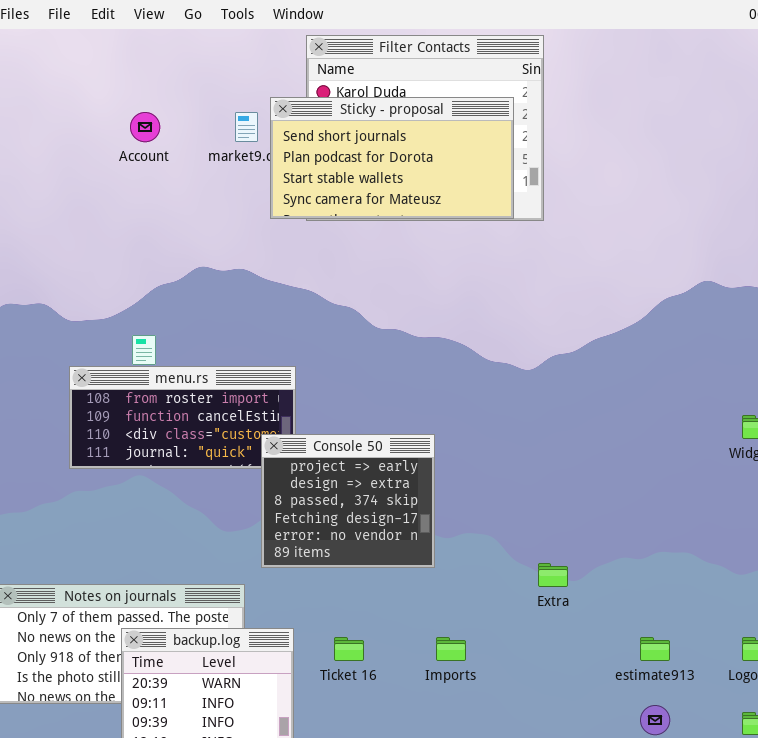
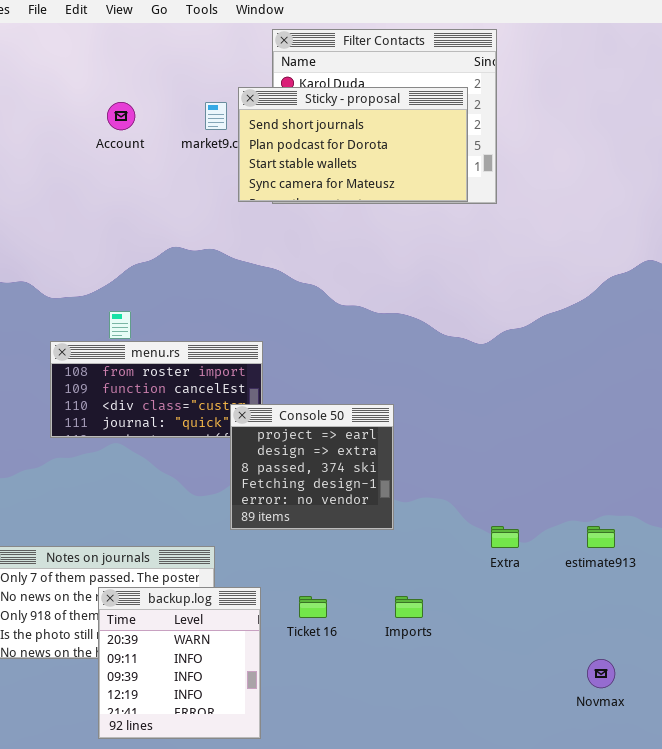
estimate913: [640,637,670,661] -> [587,526,615,548], moved

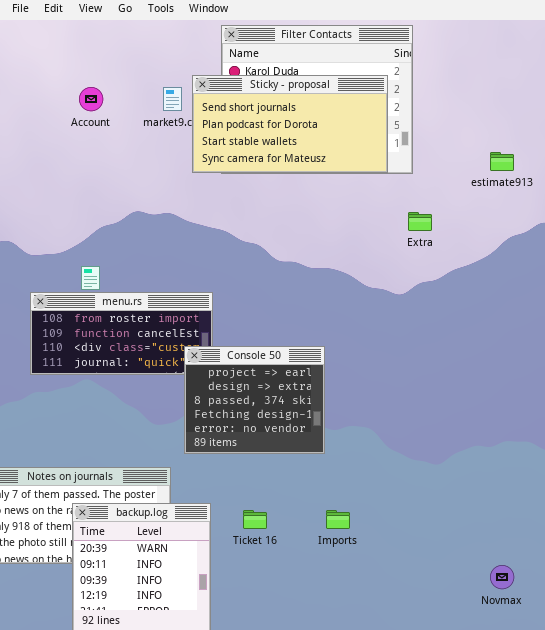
Extra: [491,526,519,548] -> [408,212,432,231], moved
estimate913: [587,526,615,548] -> [490,152,514,171], moved

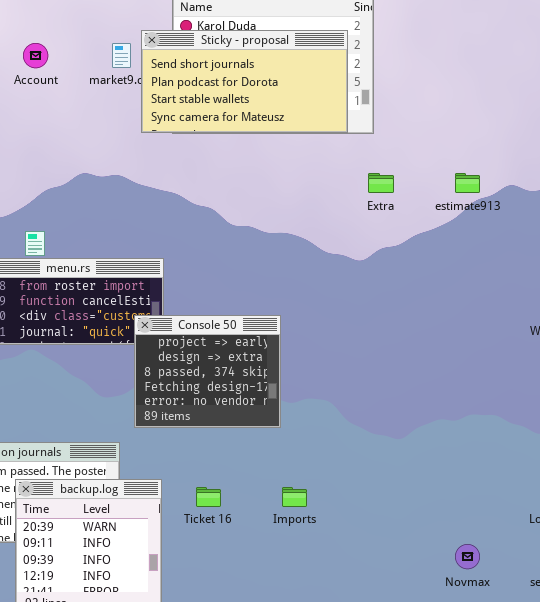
estimate913: [490,152,514,171] -> [455,173,480,193], moved

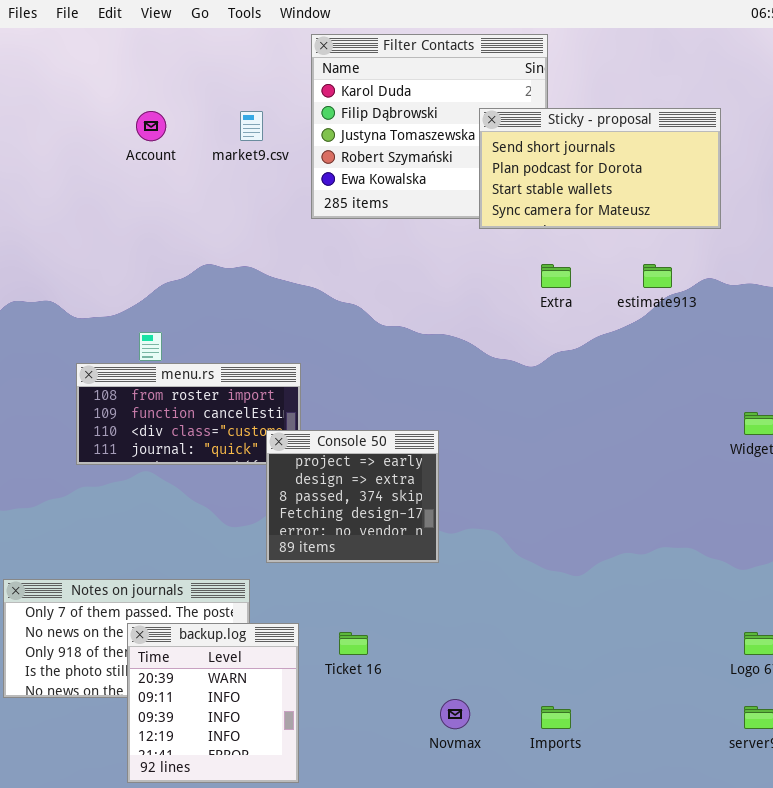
Sticky - proposal: [141,30,348,133] -> [479,108,721,229], moved
Imports: [282,487,307,507] -> [541,706,571,729], moved
Novmax: [455,544,480,569] -> [440,699,470,729], moved

